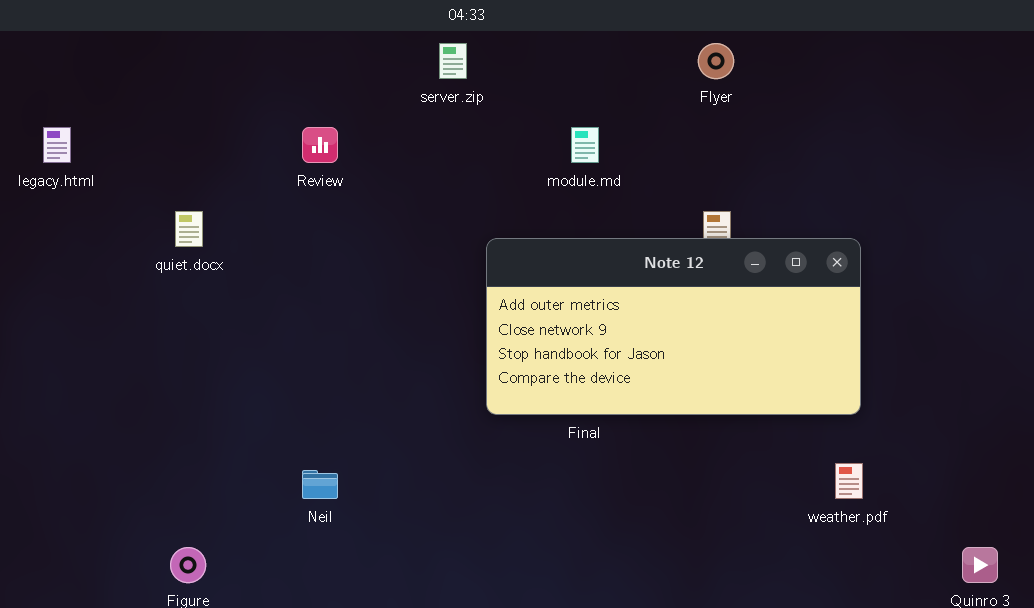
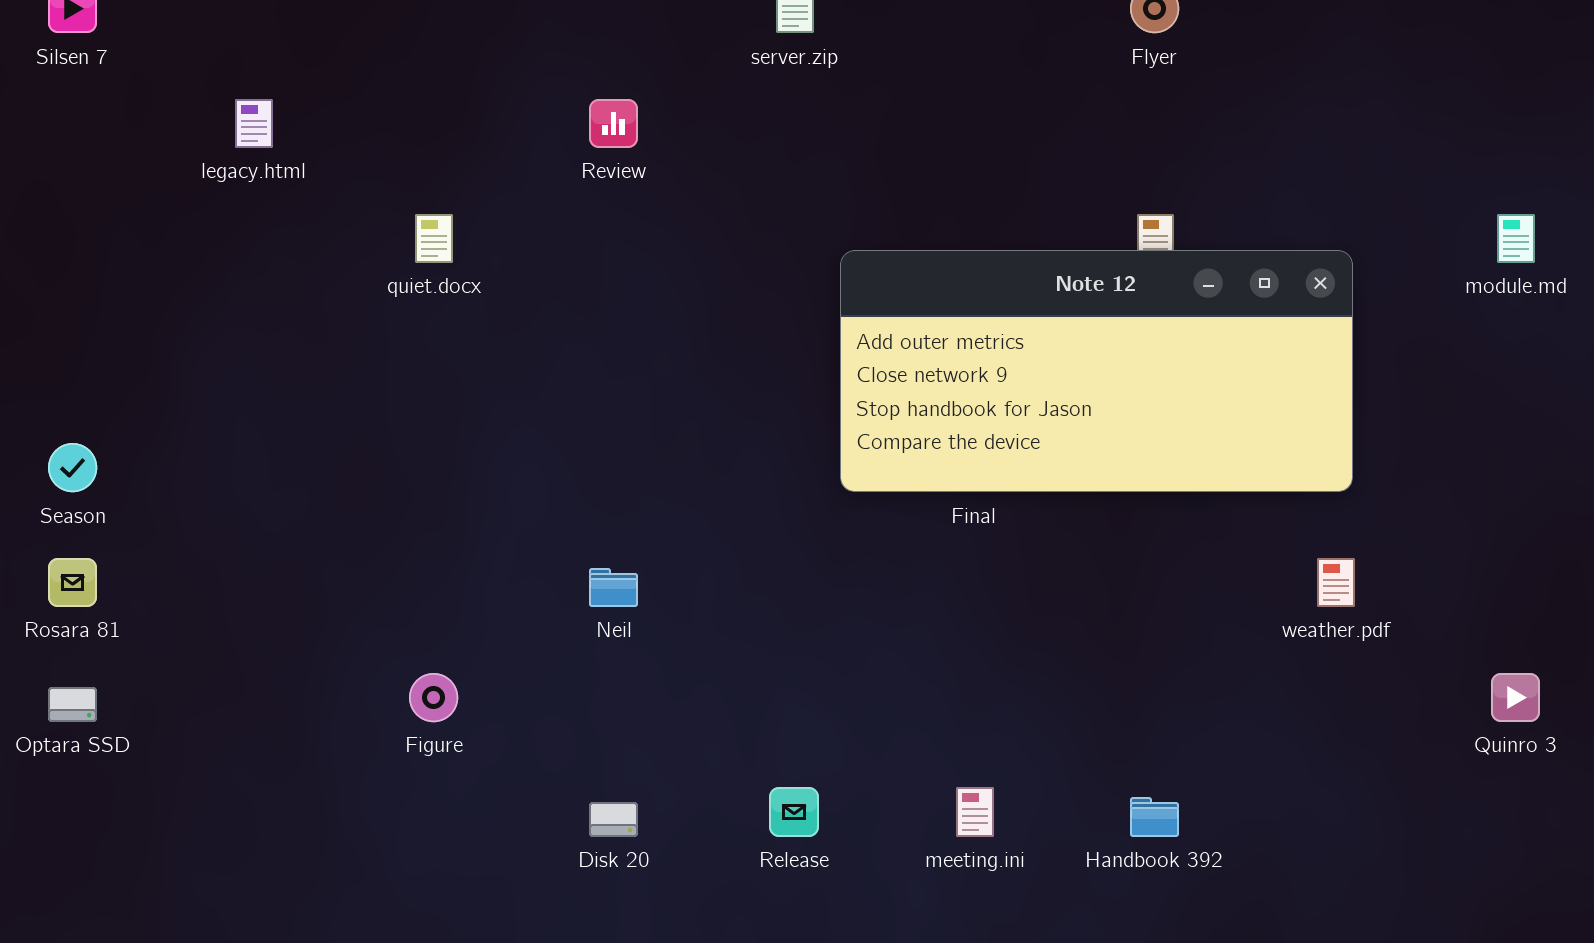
module.md: [571,127,599,163] -> [1497,214,1535,263], moved

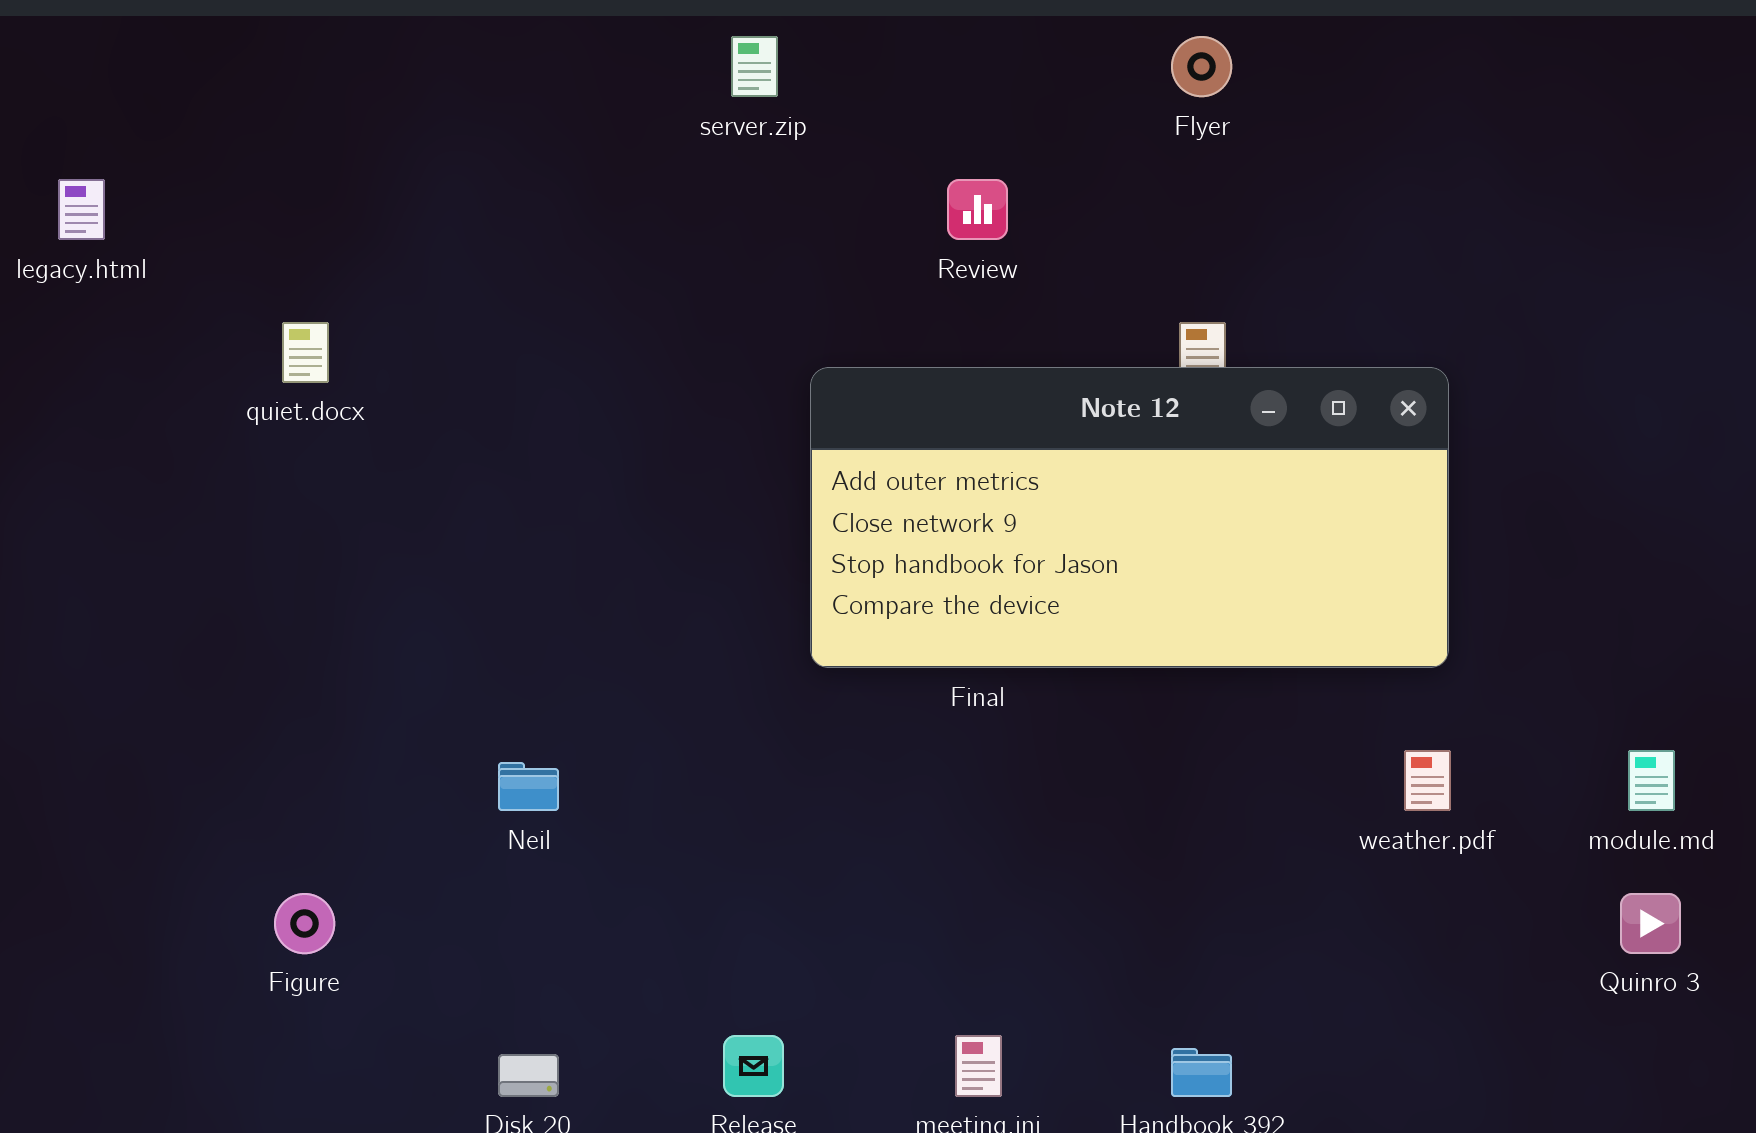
Review: [589,99,638,148] -> [947,179,1008,240], moved
module.md: [1497,214,1535,263] -> [1628,750,1675,811], moved

